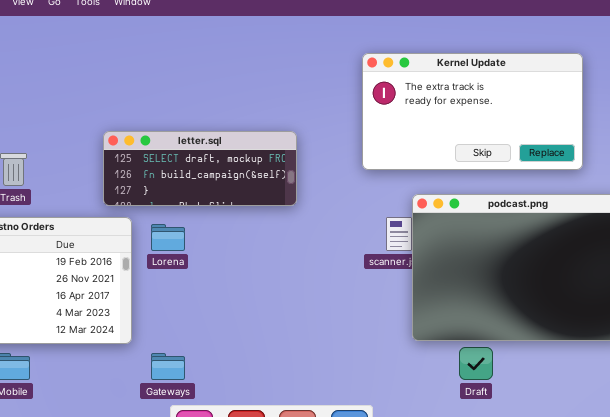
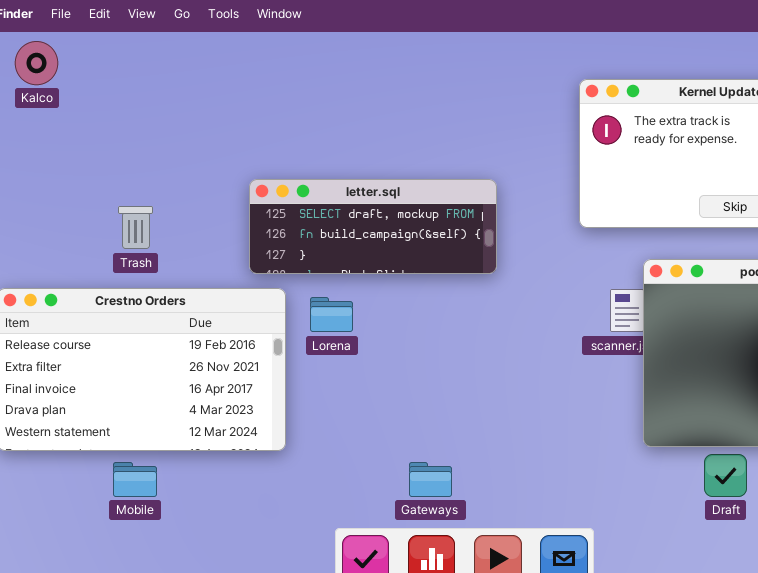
Gateways: [151,353,185,380] -> [409,462,452,497], moved

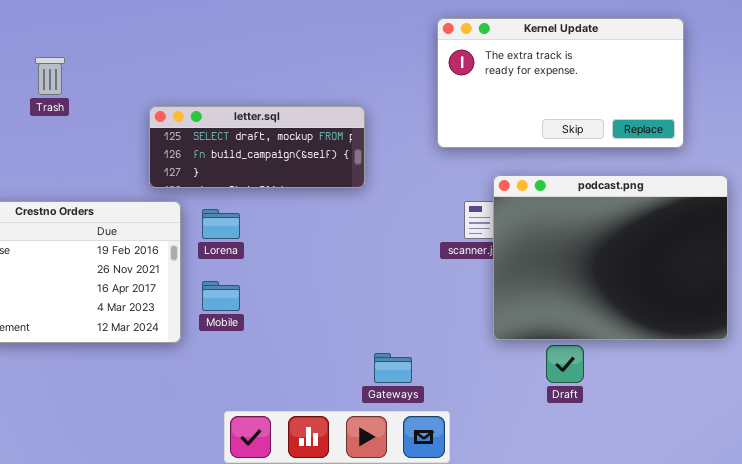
Trash: [118,206,153,249] -> [35,57,65,95], moved
Mobile: [113,462,157,497] -> [202,281,240,311], moved
Gateways: [409,462,452,497] -> [374,353,412,383], moved

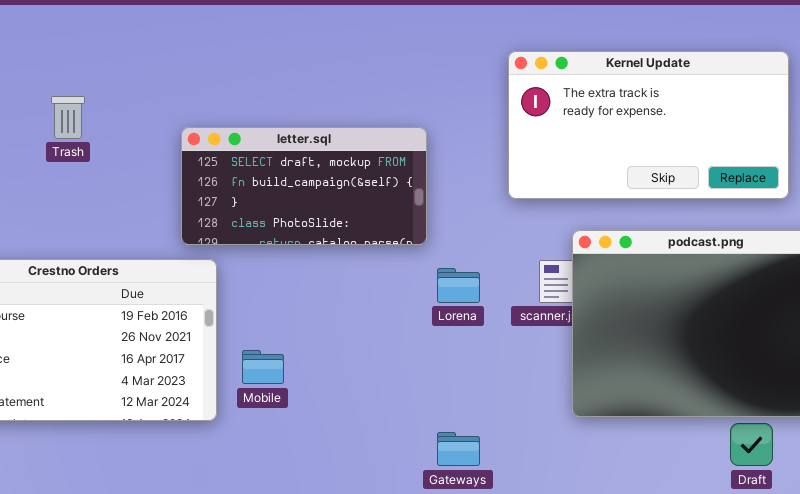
letter.sql: [149,106,365,188] -> [181,127,427,245], resized
Lorena: [202,209,240,239] -> [437,268,480,303], moved
Draft: [546,345,584,383] -> [730,423,773,466], moved

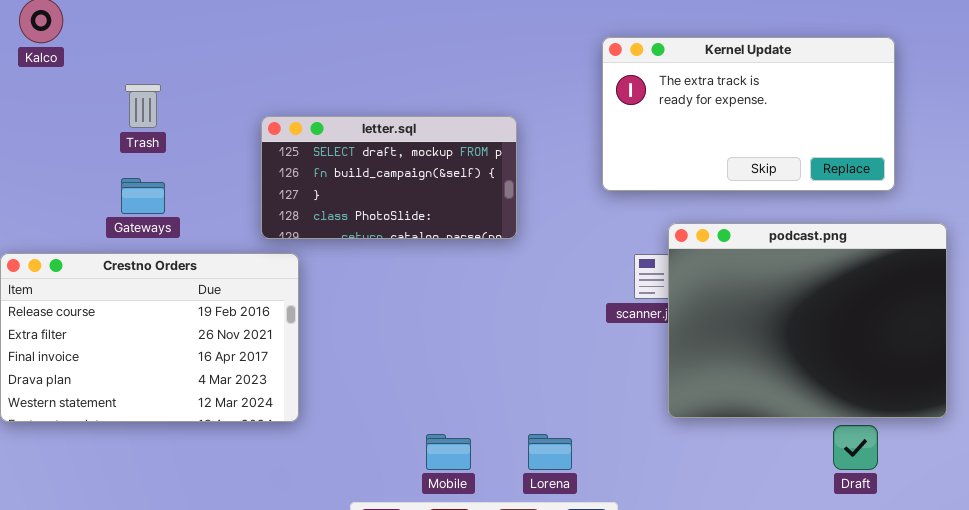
Lorena: [437,268,480,303] -> [528,434,572,470], moved
Mobile: [242,350,284,384] -> [426,434,471,470], moved
Gateways: [437,432,480,466] -> [121,178,165,214], moved

